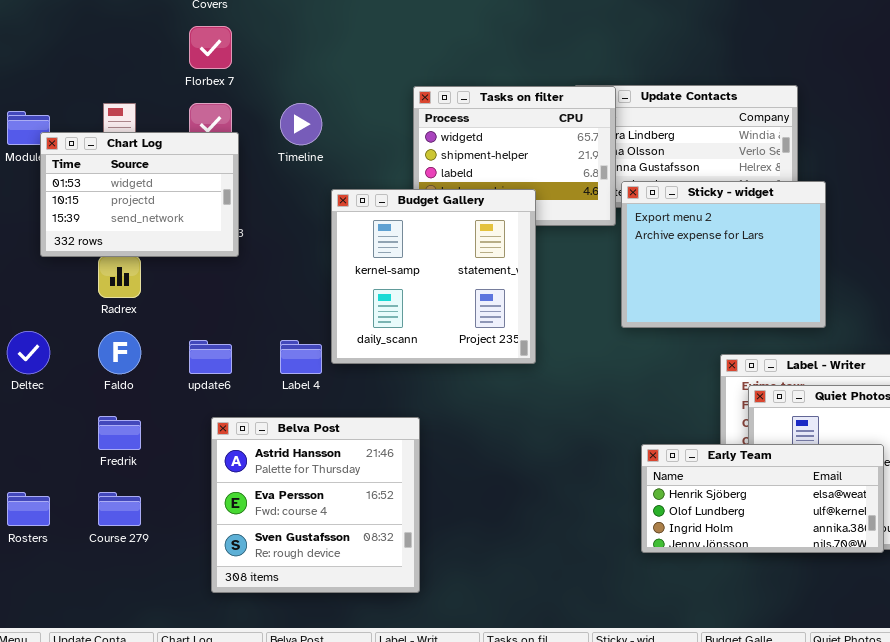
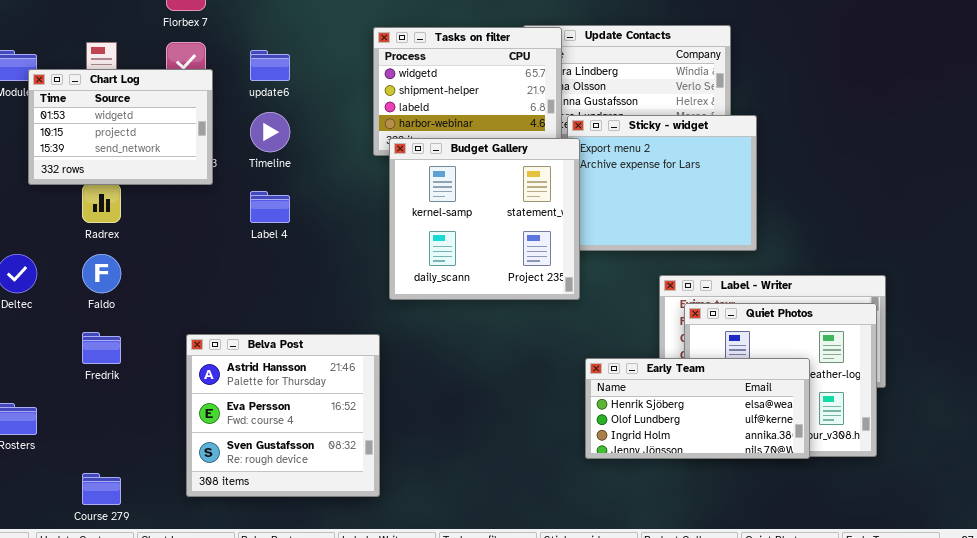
Timeline: [280,103,322,145] -> [250,112,290,152], moved
Budget Gallery: [331,189,536,364] -> [389,138,580,300], moved
update6: [189,340,232,374] -> [250,50,290,81], moved
Label 4: [280,340,322,374] -> [250,191,290,223], moved
Course 279: [98,492,141,526] -> [82,473,121,505], moved

